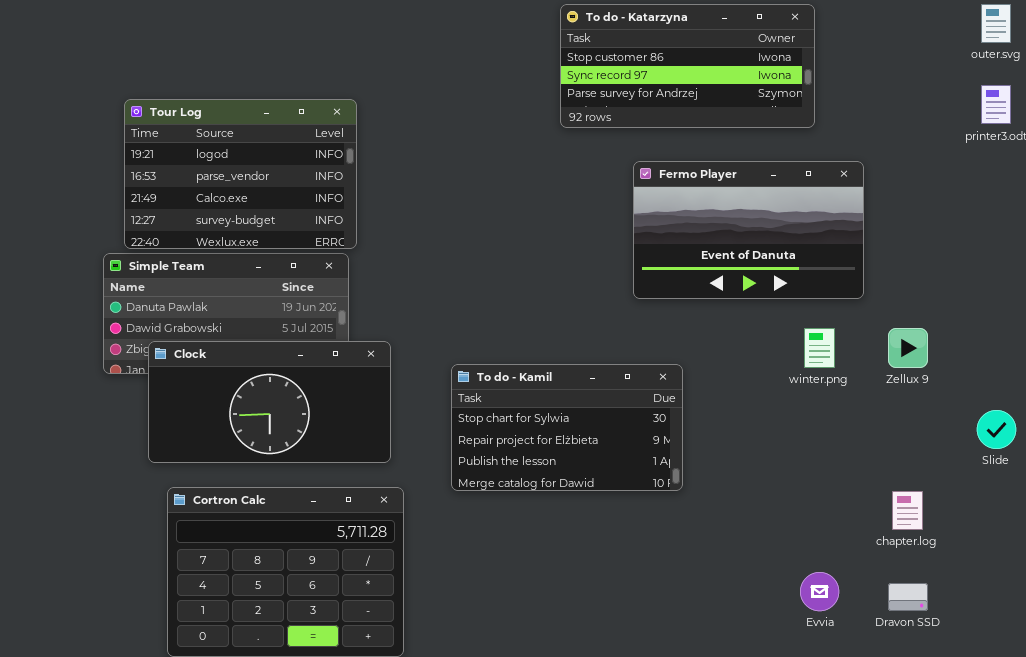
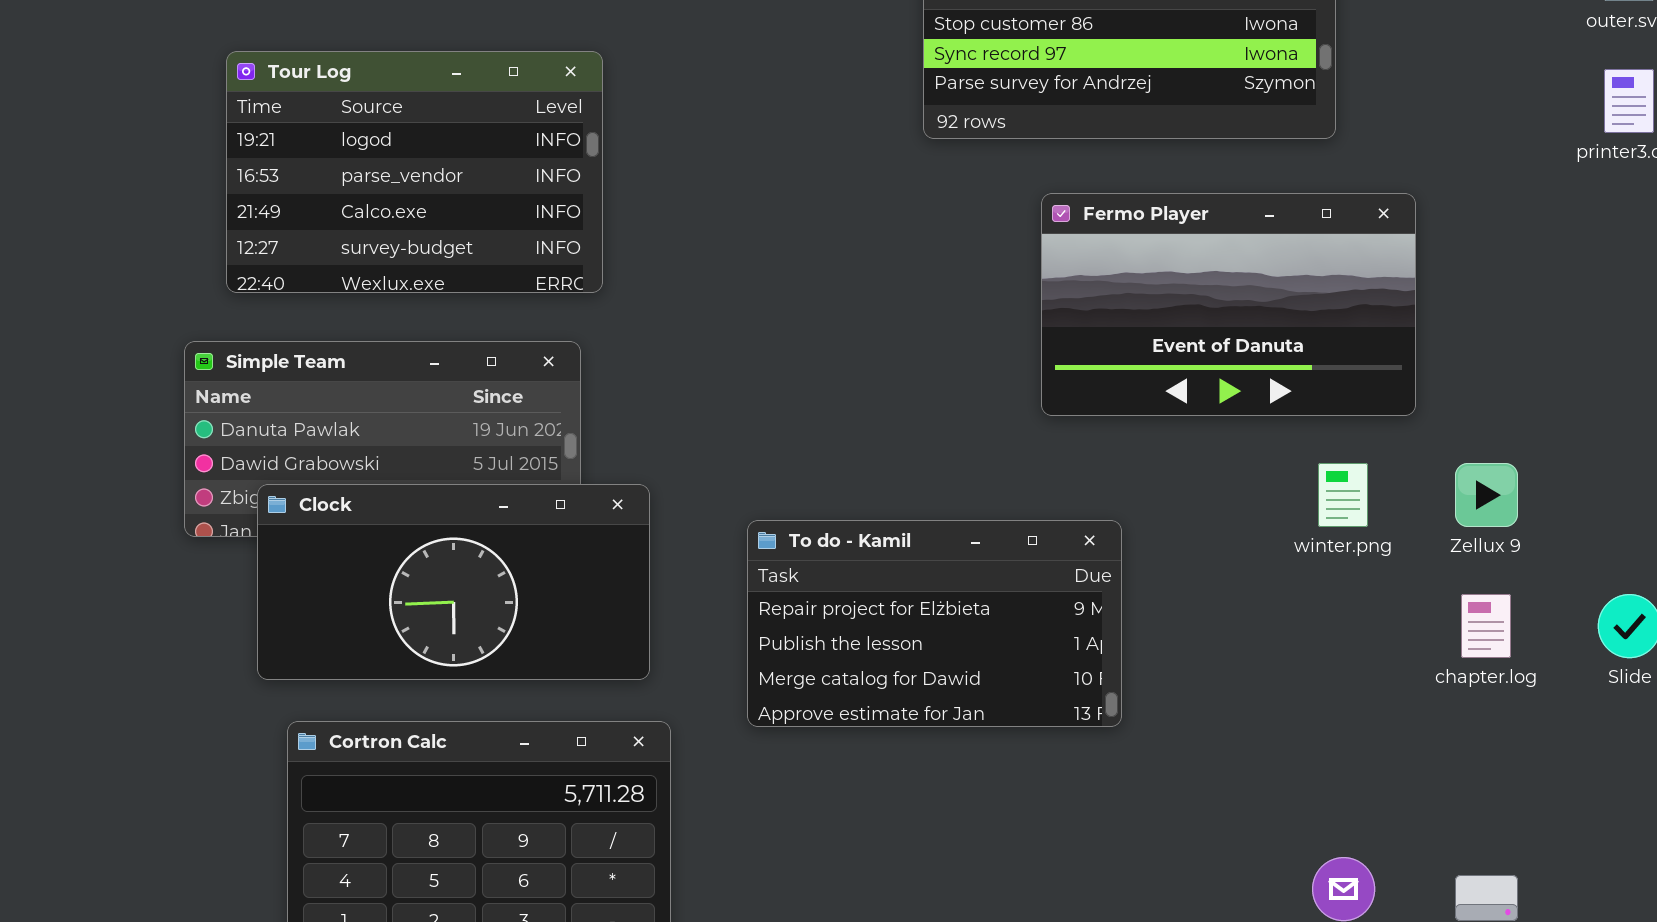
Tour Log: [124,99,357,249] -> [226,51,603,293], moved
To do - Kamil: [451,364,683,491] -> [747,520,1122,727], scrolled down 1 row
chapter.log: [892,491,923,530] -> [1461,594,1511,658], moved

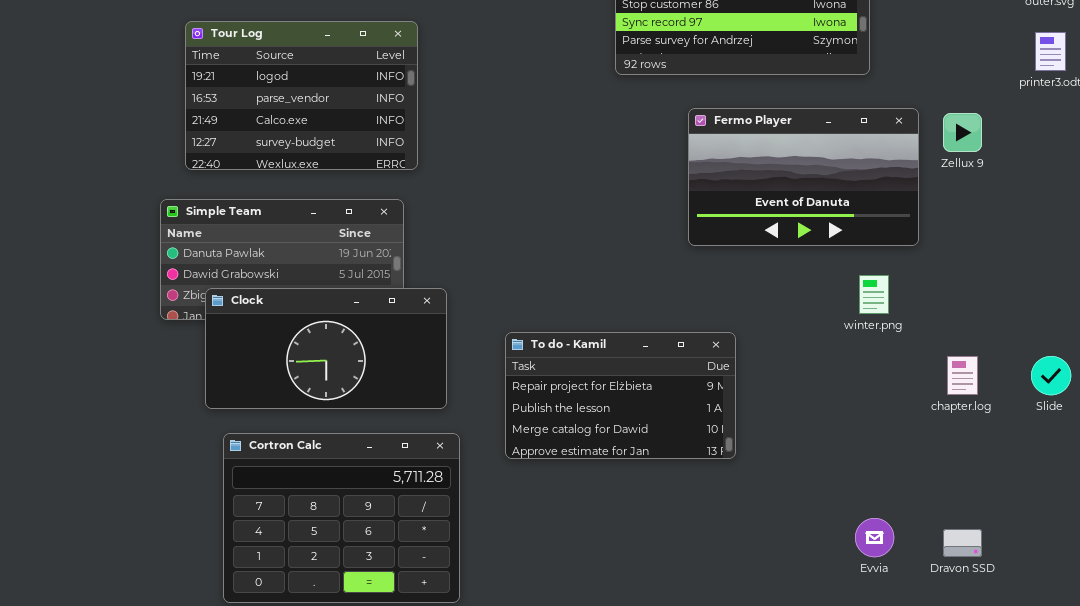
Zellux 9: [1455,463,1518,527] -> [943,113,982,152], moved
To do - Kamil: [747,520,1122,727] -> [505,332,736,459], moved

